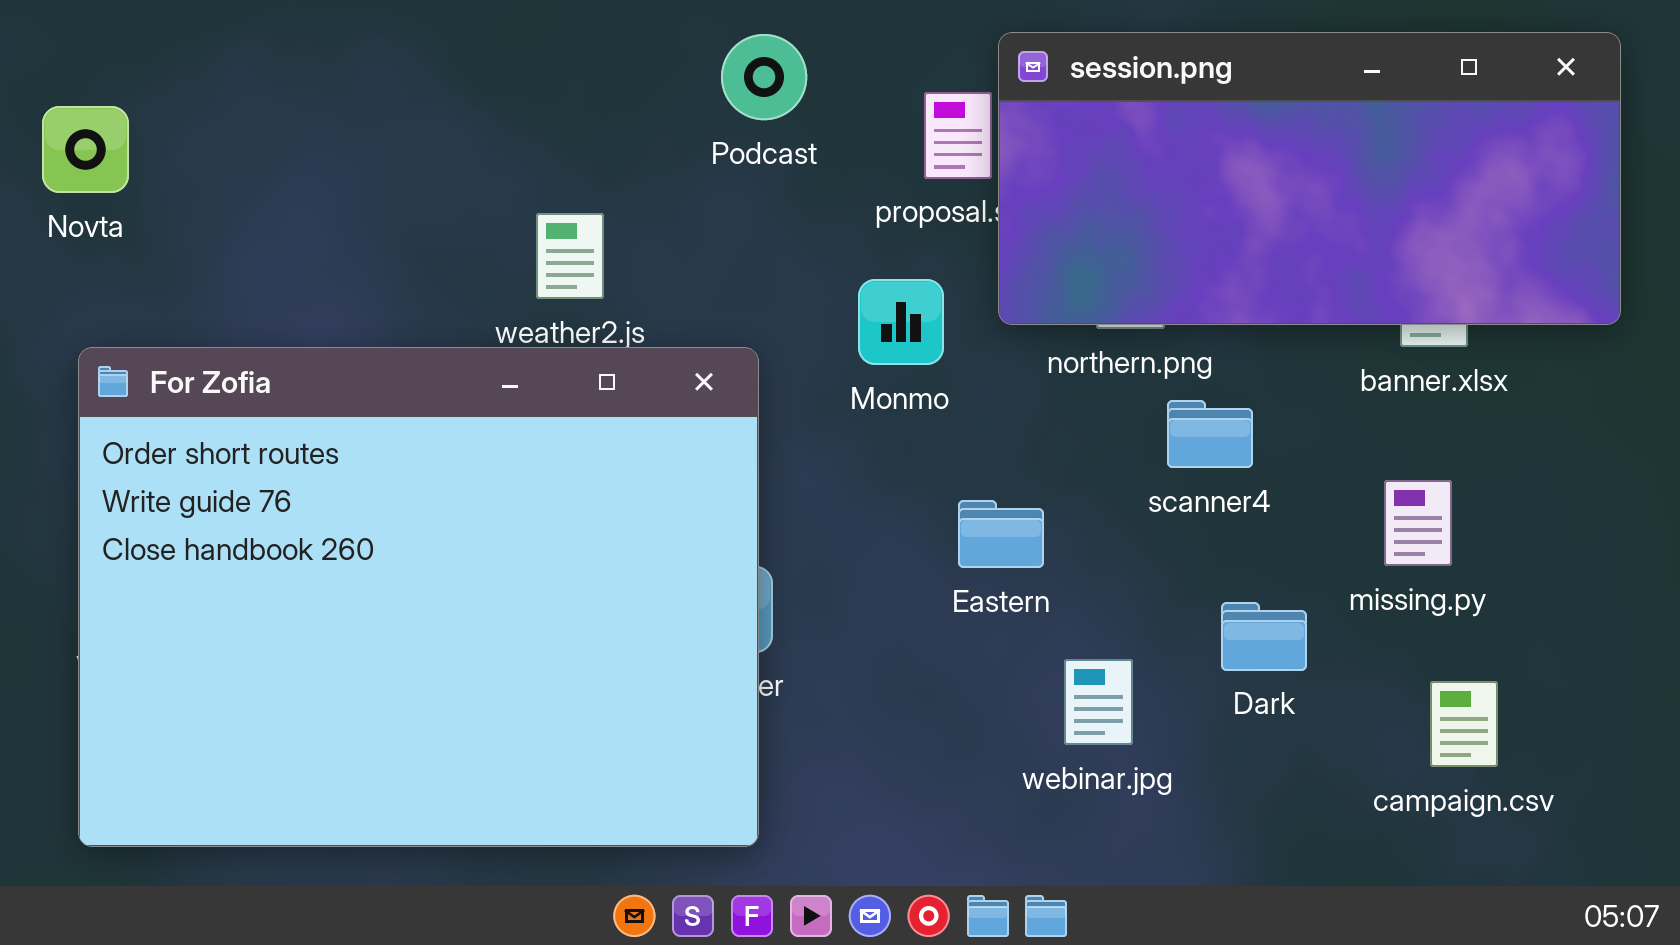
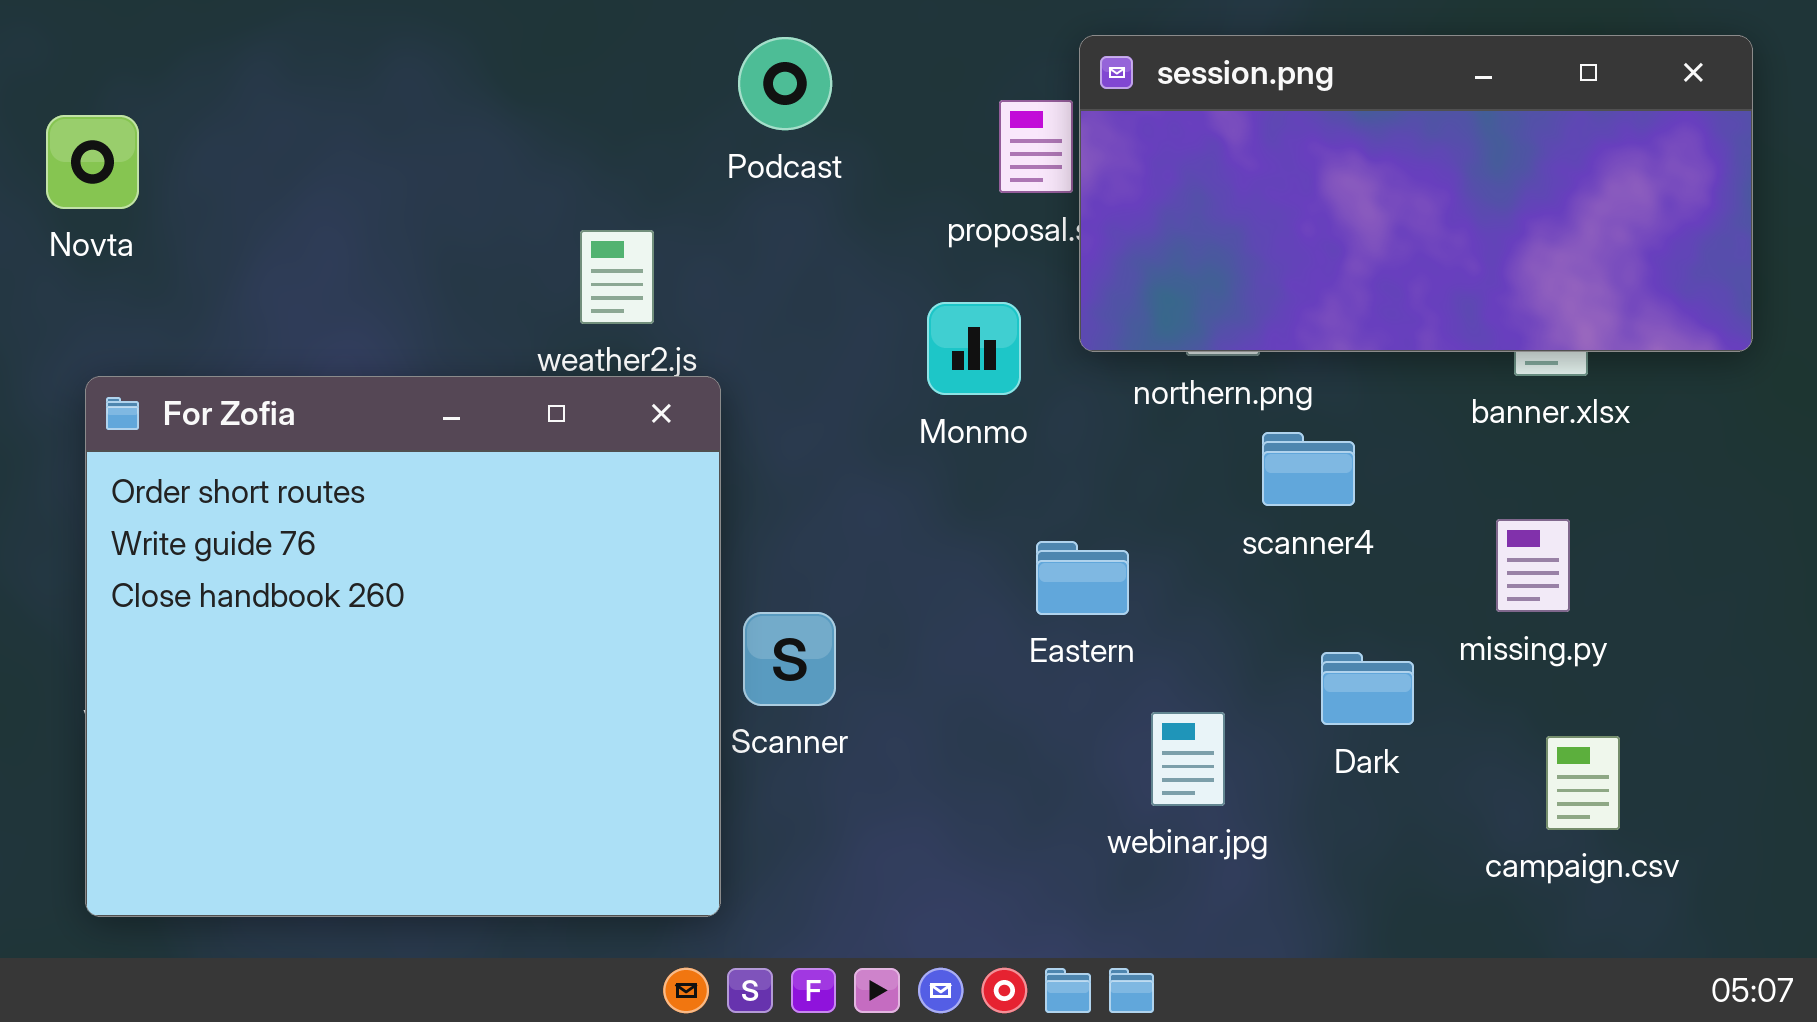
Podcast: [721,34,807,120] -> [738,37,832,130], moved
For Zofia: [78,347,759,847] -> [85,376,721,917], resized

